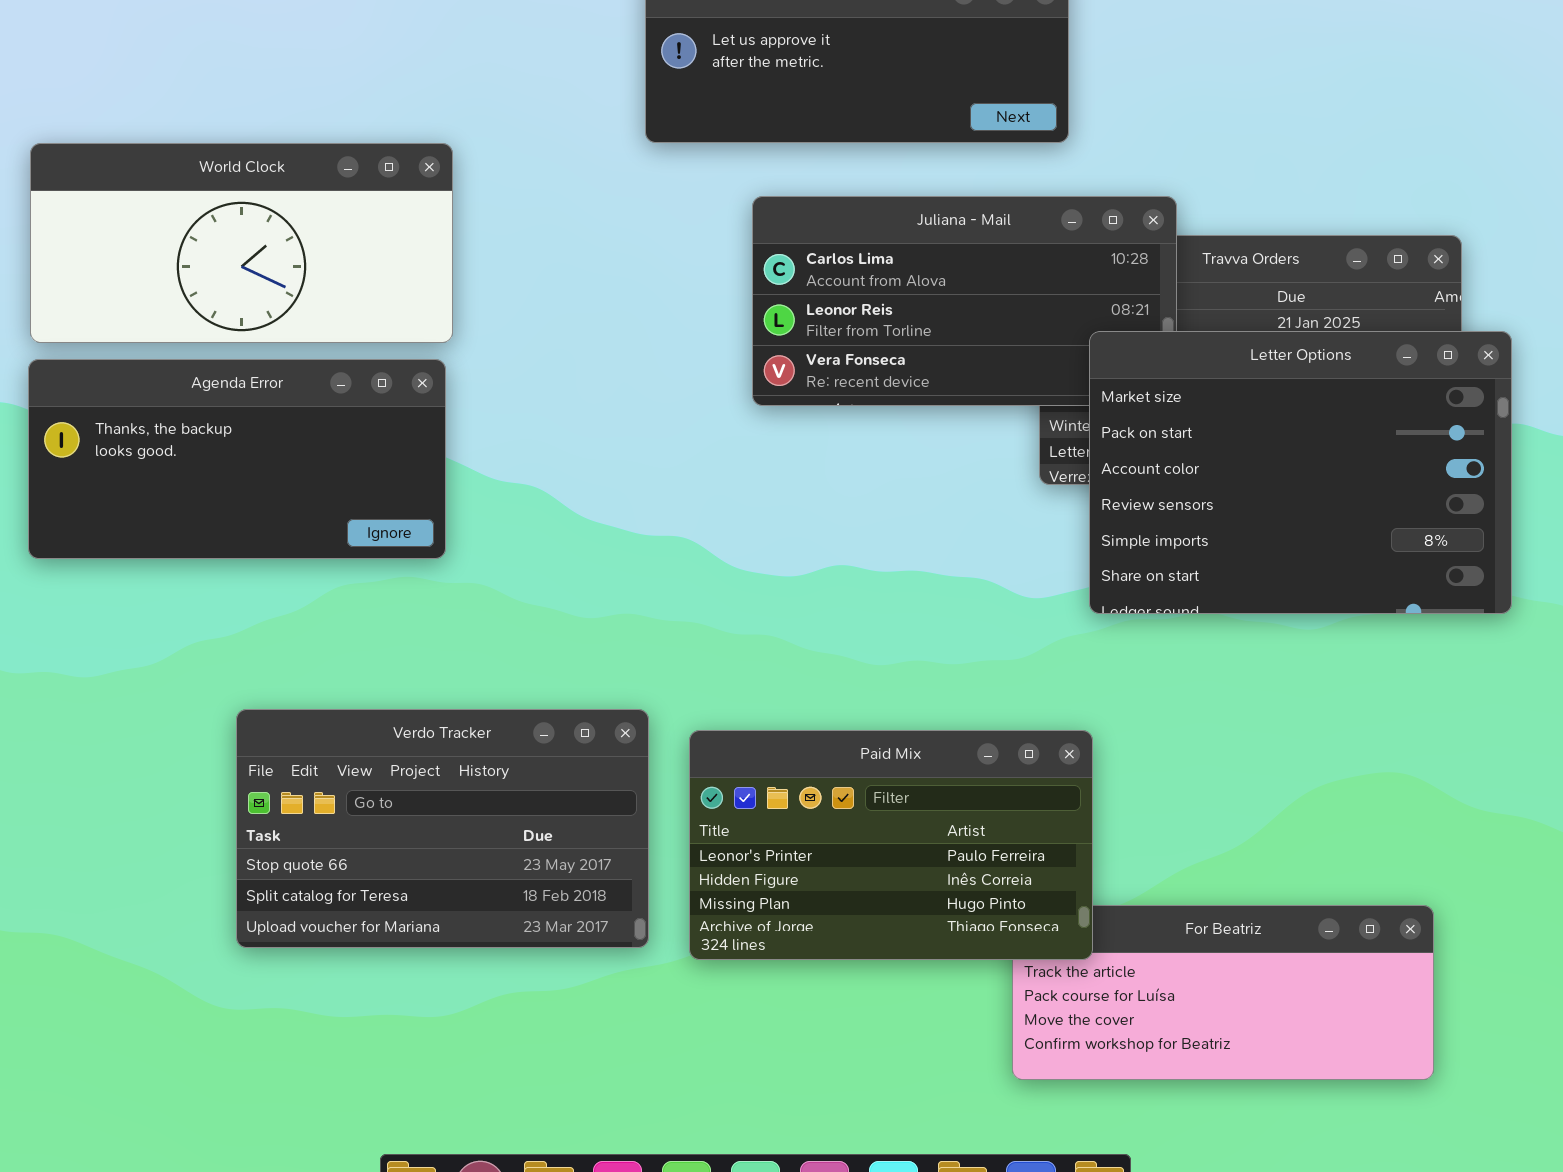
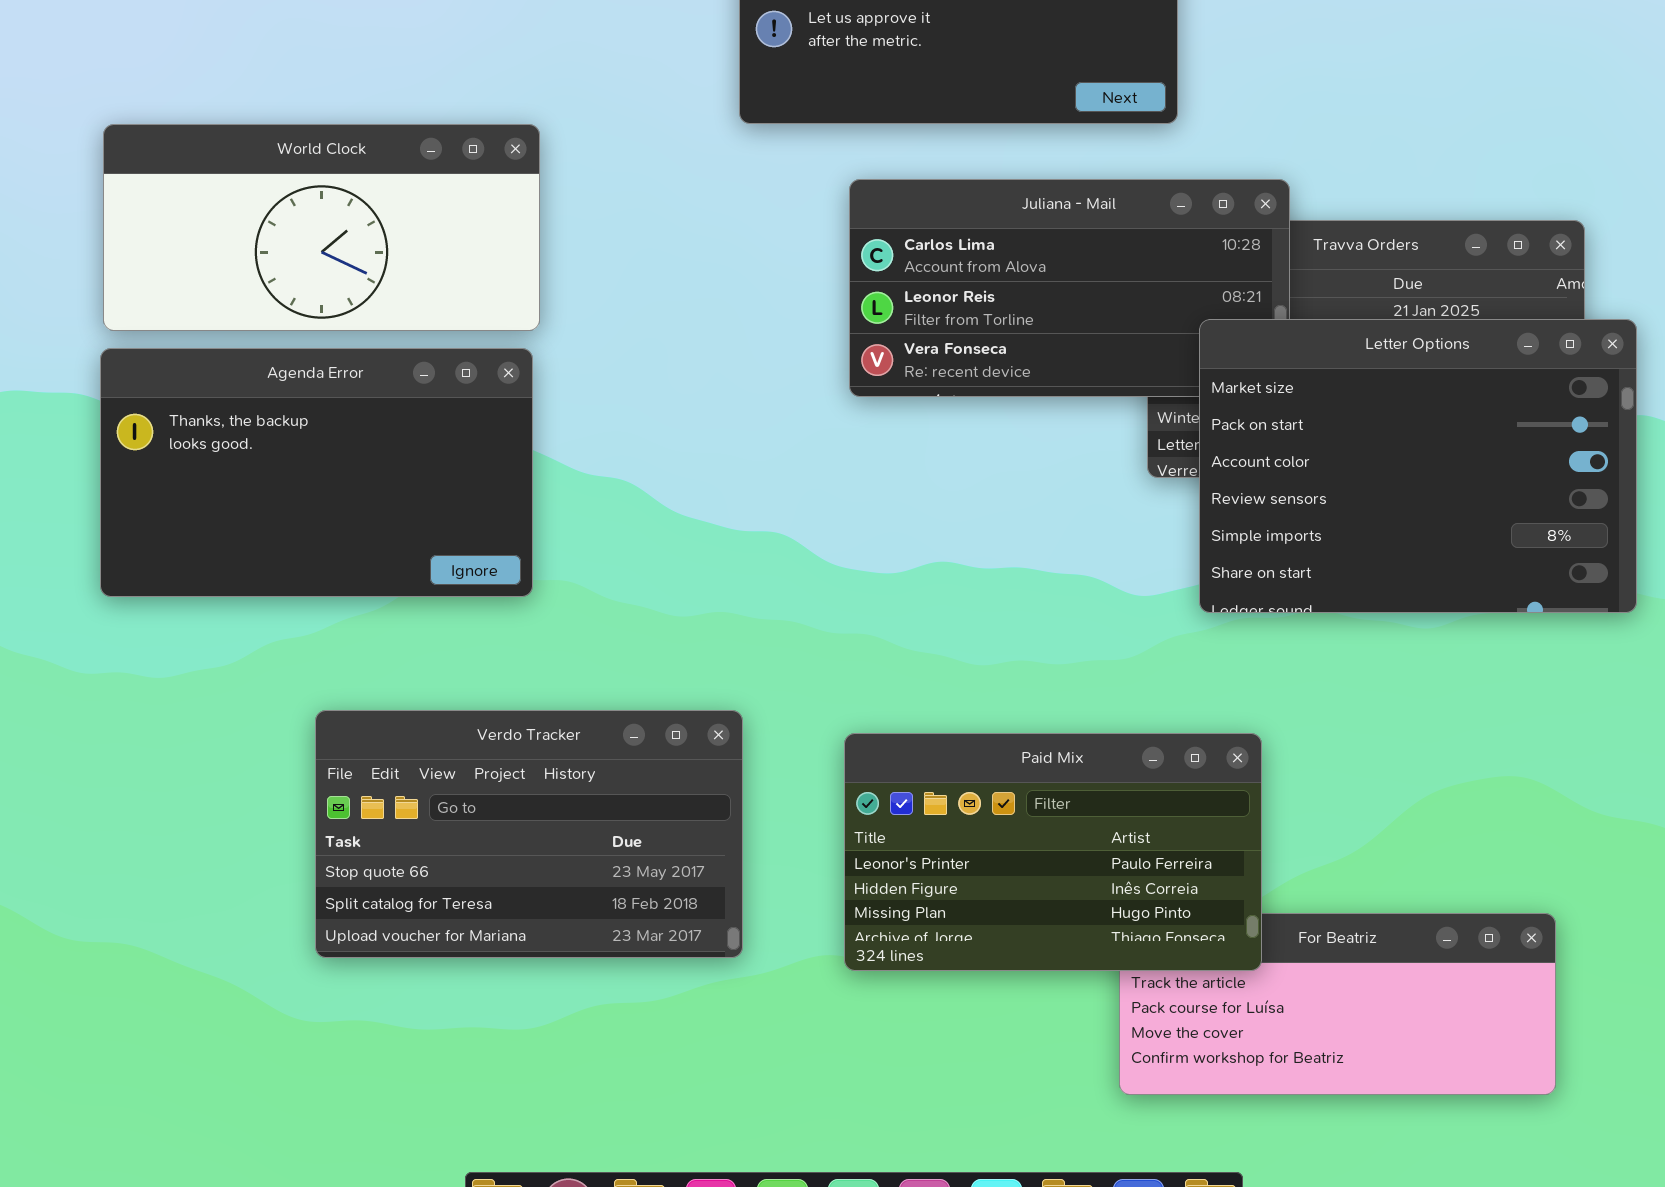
Agenda Error: [28,359,446,559] -> [100,348,533,597], resized
Paid Mix: [689,730,1093,960] -> [844,733,1262,971], moved

